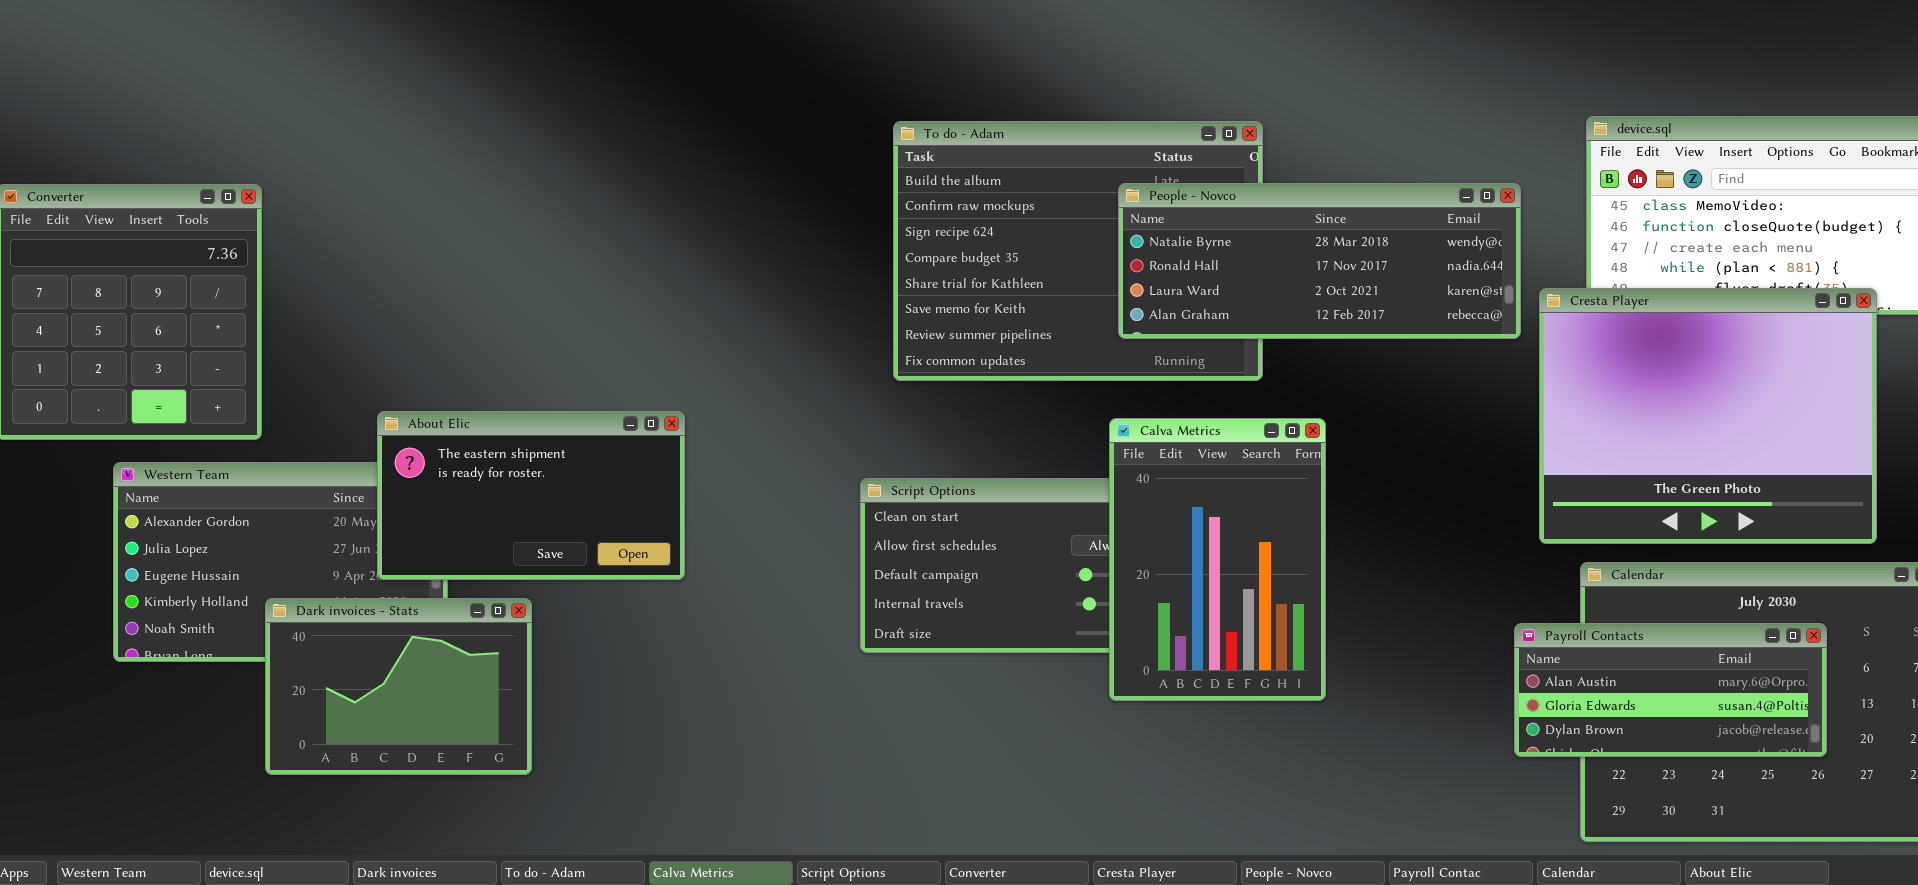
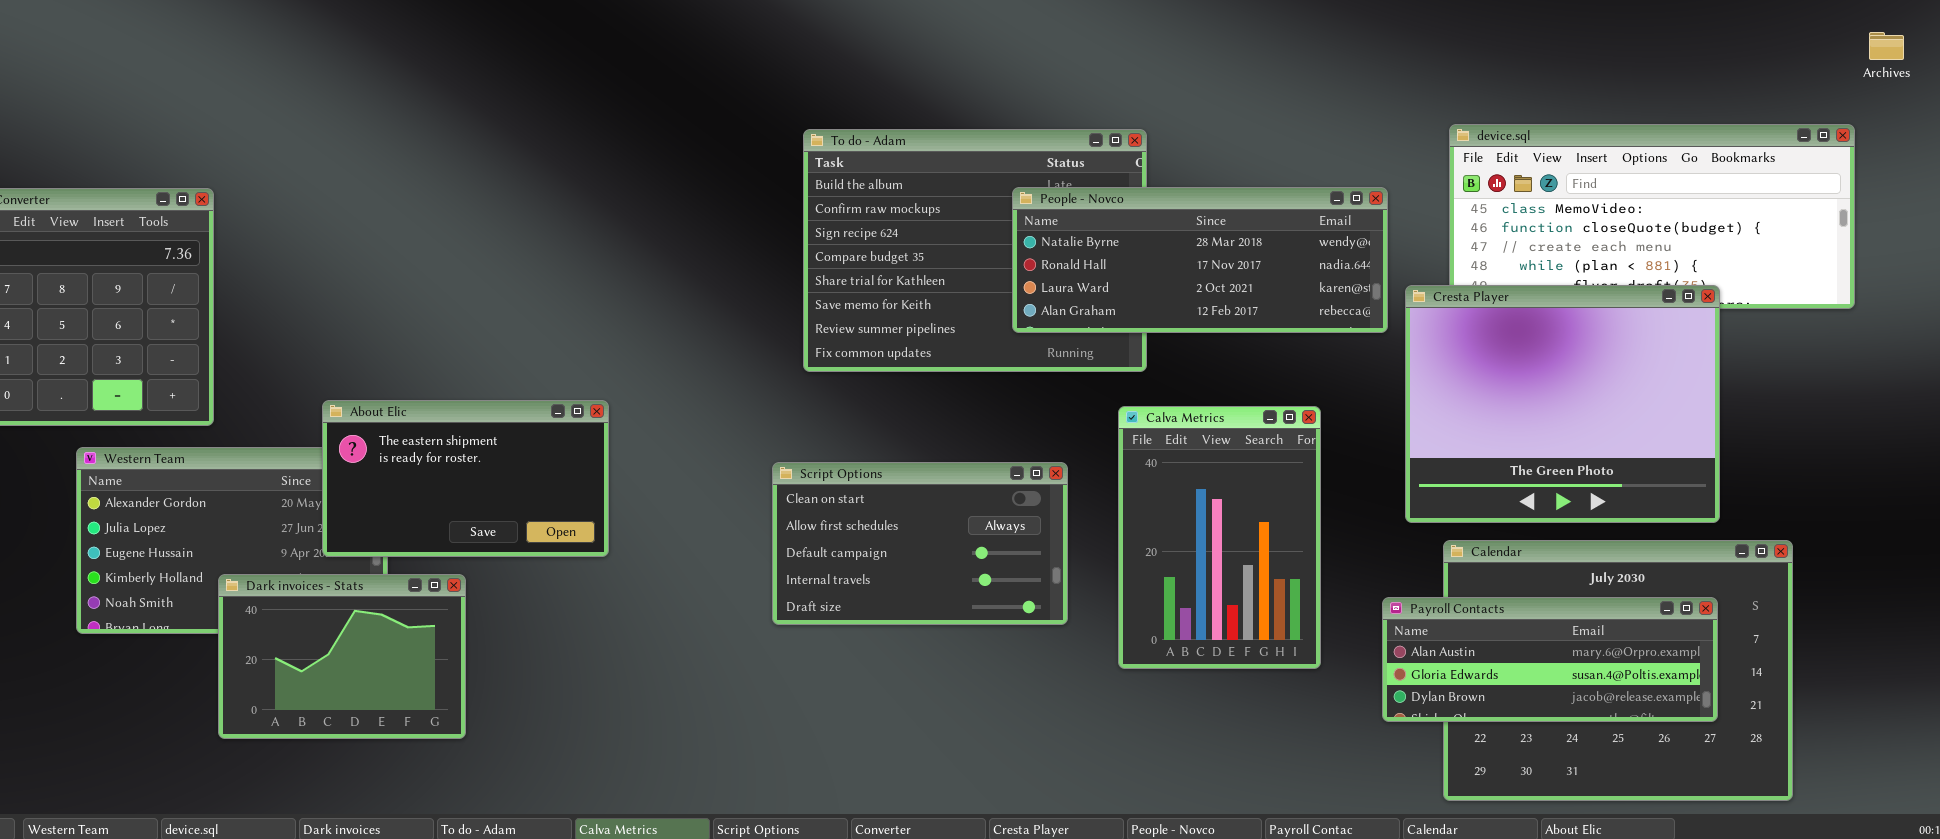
Calva Metrics: [1109,418,1326,701] -> [1118,406,1321,669], moved
Payroll Contacts: [1514,623,1827,757] -> [1382,597,1718,722], resized

